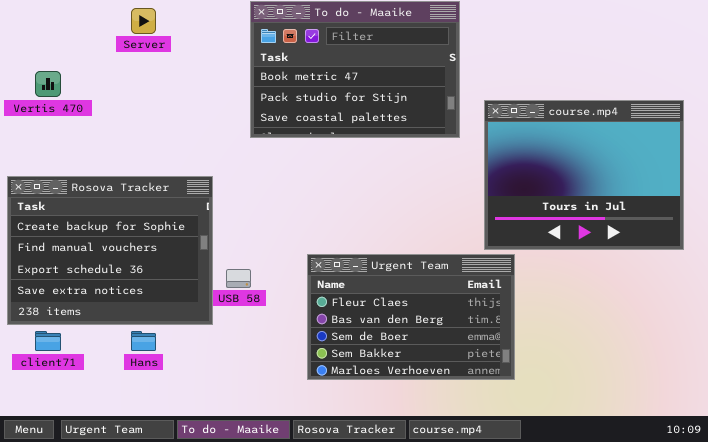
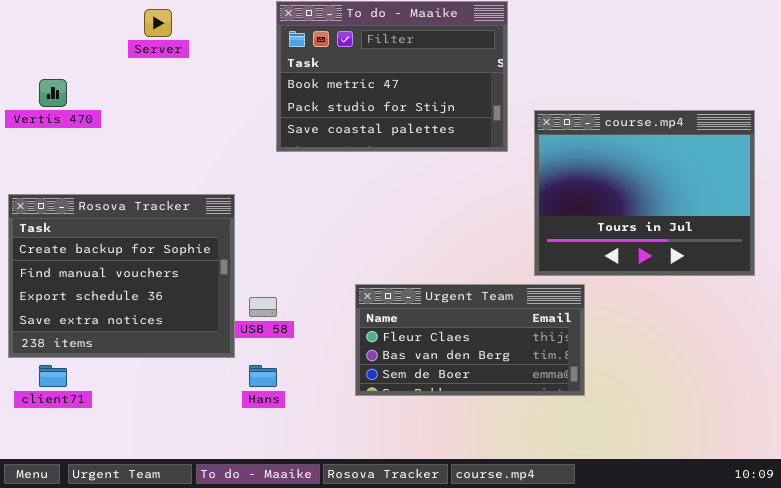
Urgent Team: [307,254,515,380] -> [355,284,585,396], moved, resized
Hans: [131,331,156,351] -> [249,365,277,387], moved

